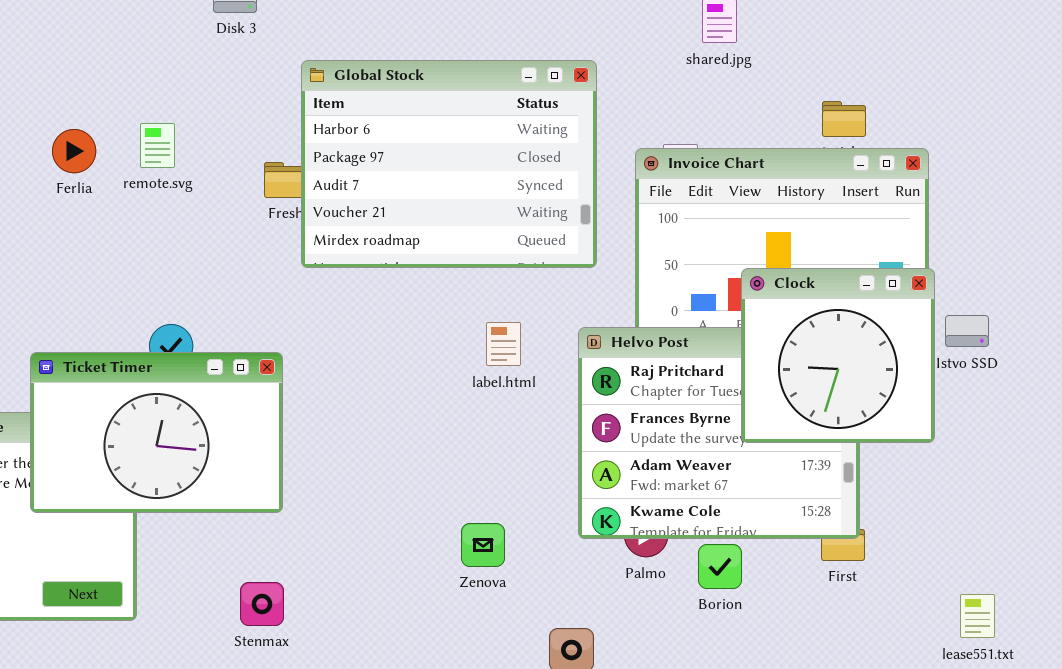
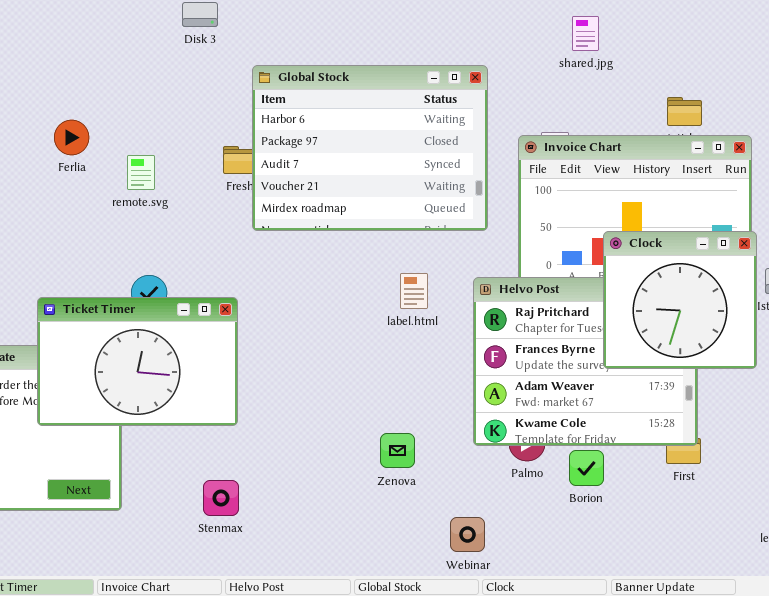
remote.svg: [140,123,175,168] -> [127,155,155,190], moved

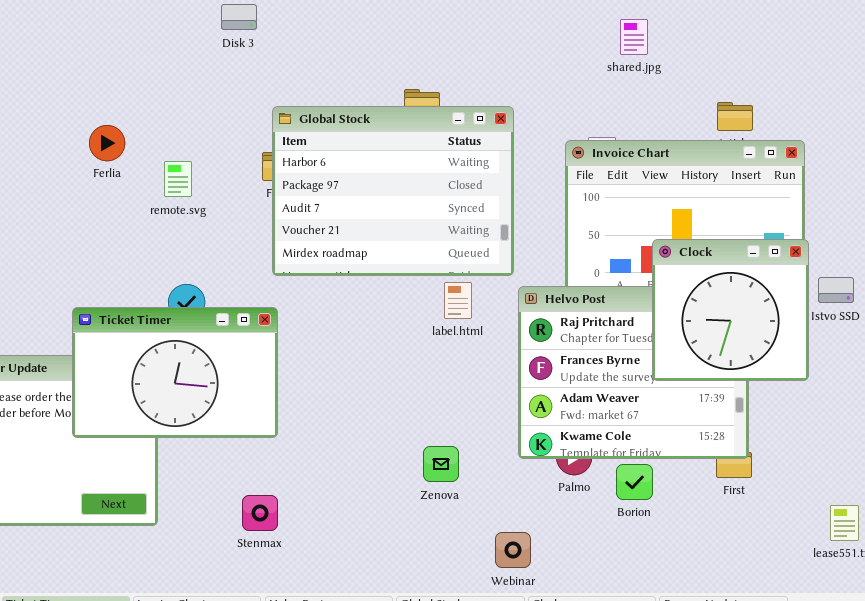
Global Stock: [252,65,488,231] -> [272,106,514,276], moved

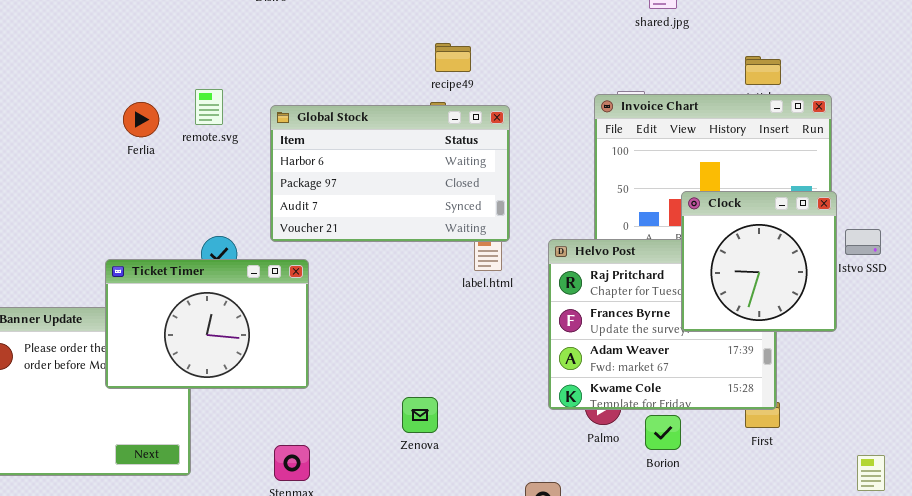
Global Stock: [272,106,514,276] -> [270,105,510,242], moved, resized
Ferlia: [89,125,125,161] -> [123,102,159,137], moved
remote.svg: [164,161,192,197] -> [195,89,223,125], moved
Zenova: [423,446,459,482] -> [402,397,438,433], moved

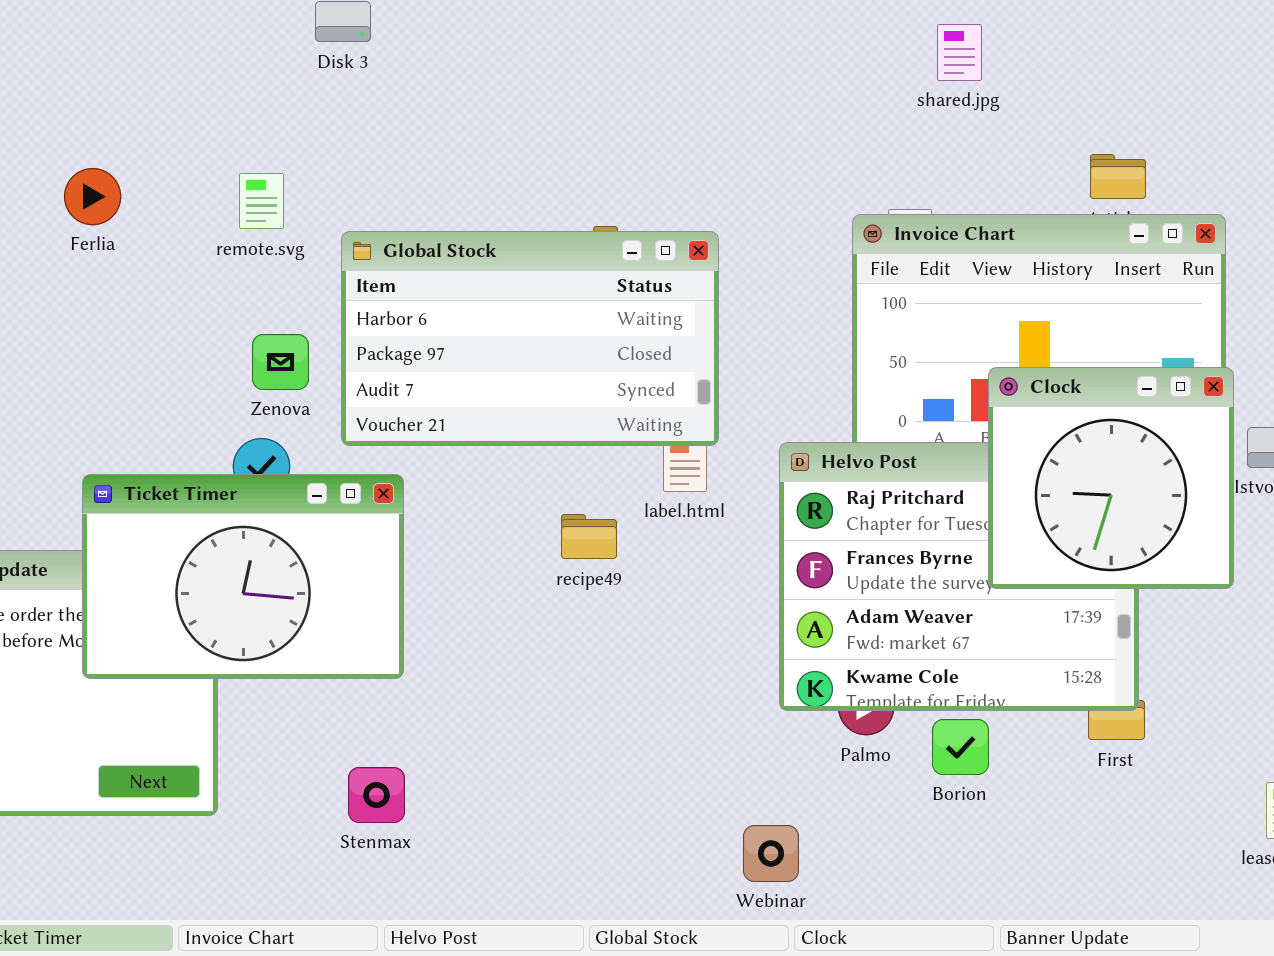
recipe49: [435,43,471,72] -> [561,514,617,559], moved
remote.svg: [195,89,223,125] -> [239,173,284,229], moved
Ferlia: [123,102,159,137] -> [64,168,121,225], moved
Zenova: [402,397,438,433] -> [252,334,309,390], moved

